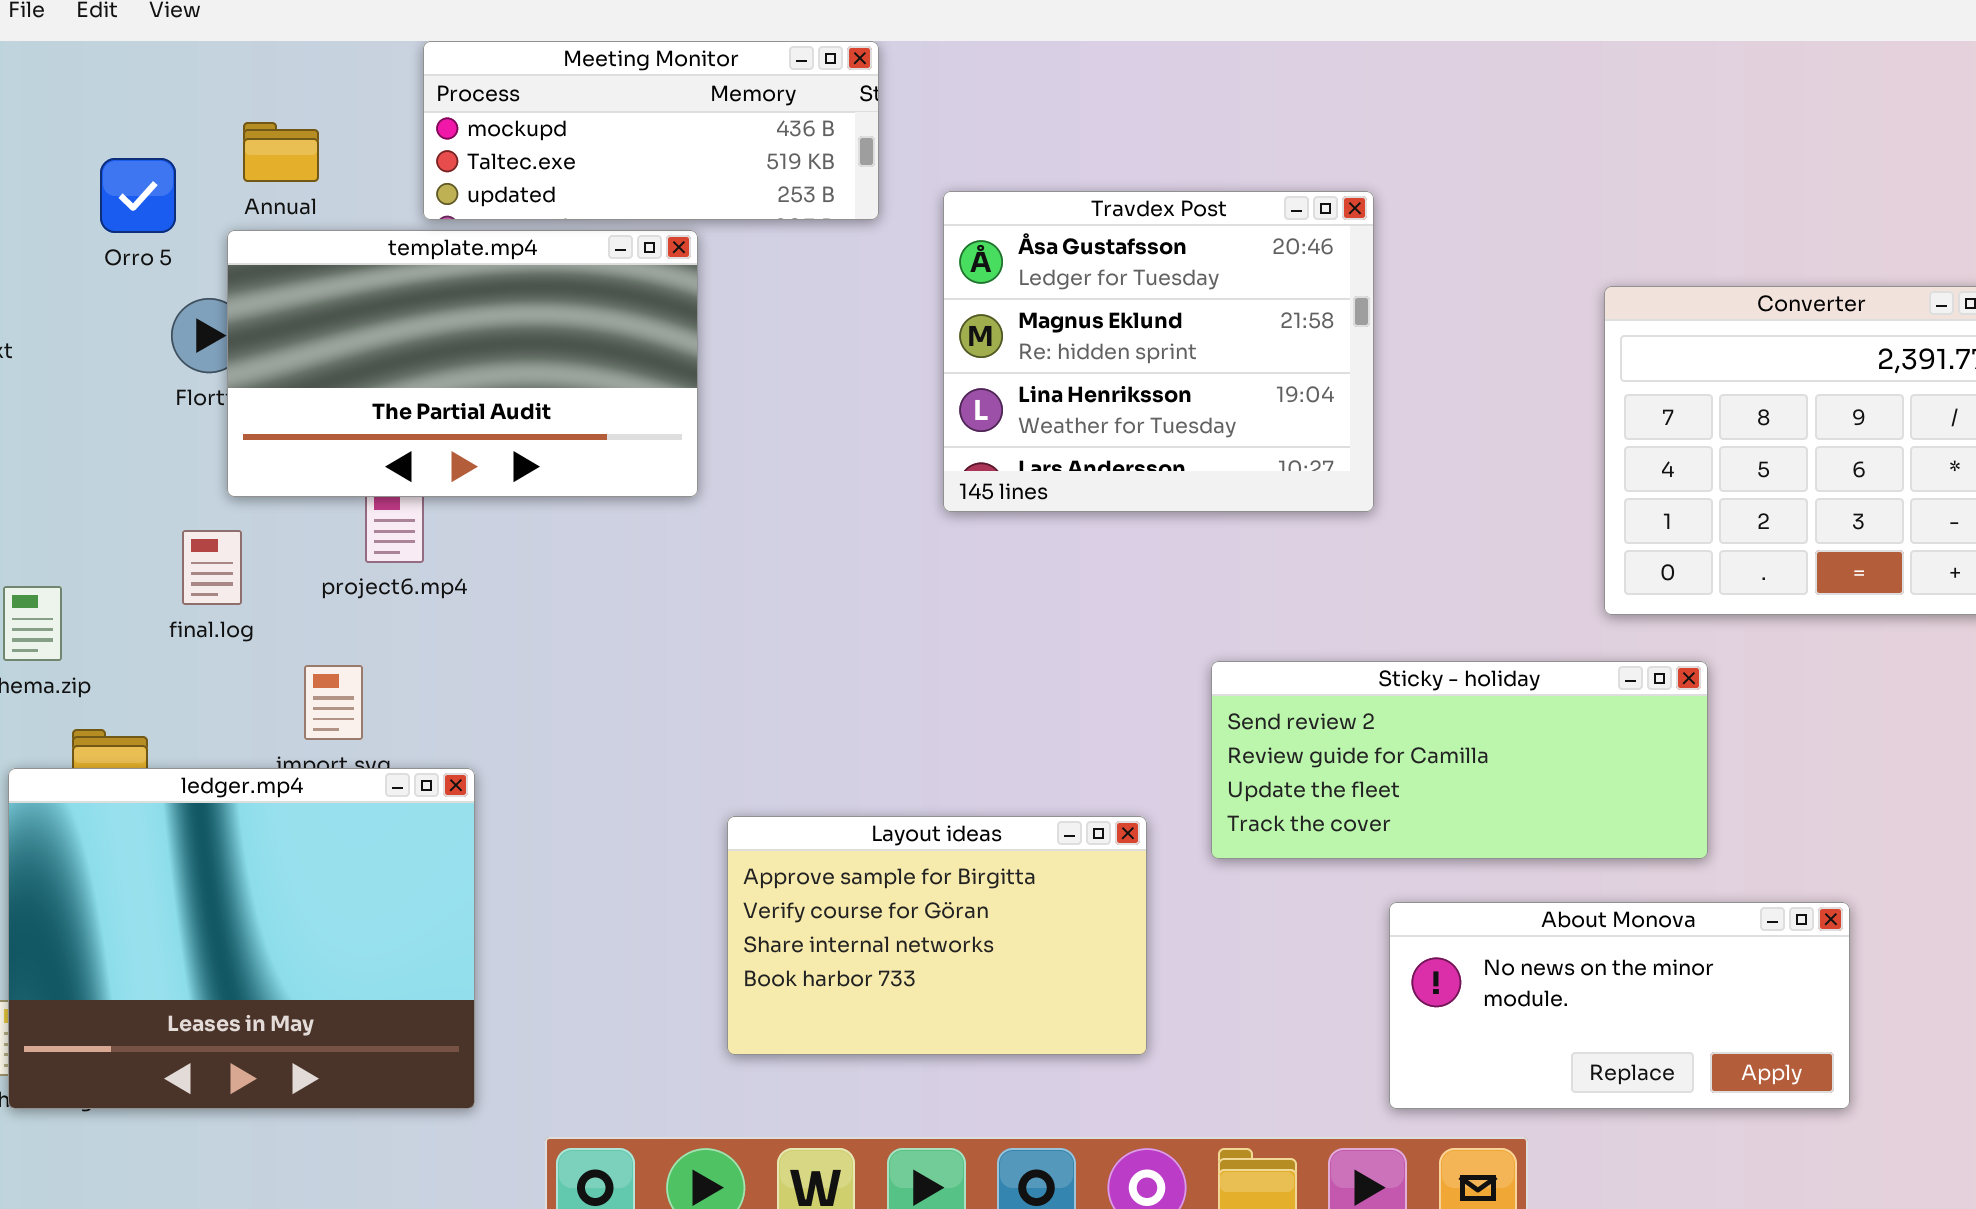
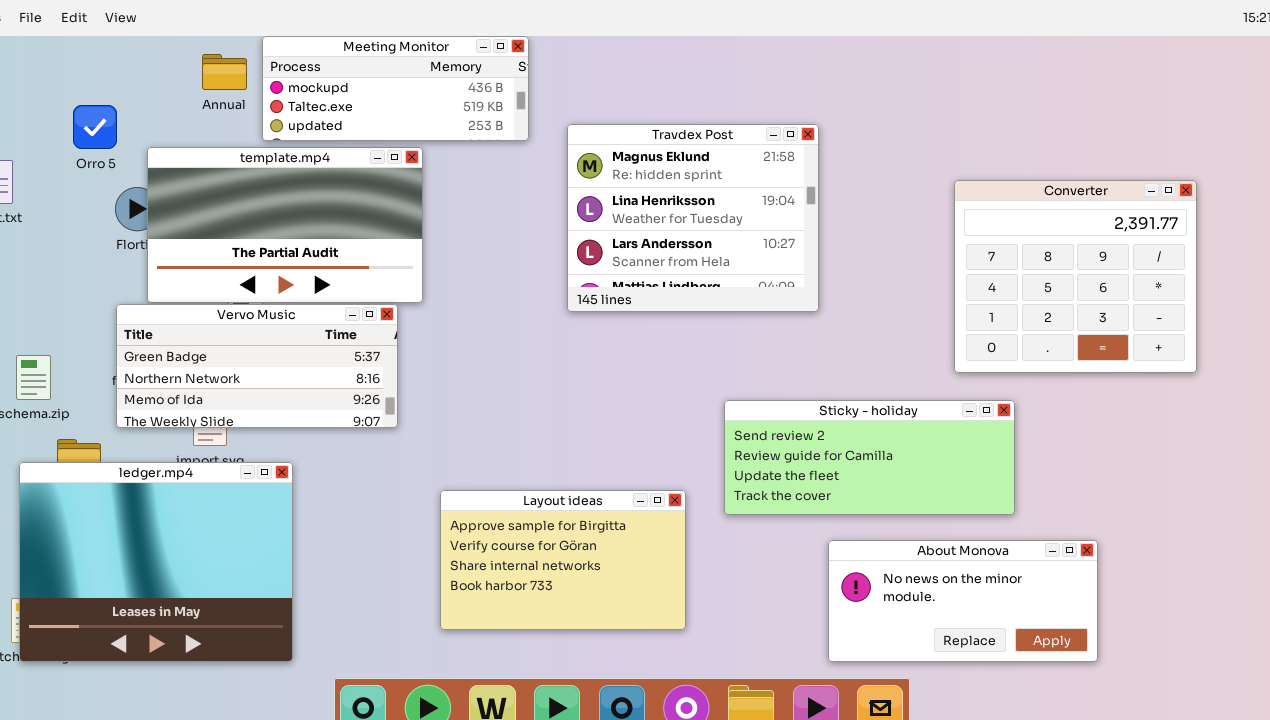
Annual: [243,122,319,182] -> [202,54,247,90], moved
Travdex Post: [943,191,1374,512] -> [567,124,819,312], scrolled down 1 row
Vervo Music: none -> [116,304,398,428], opened

